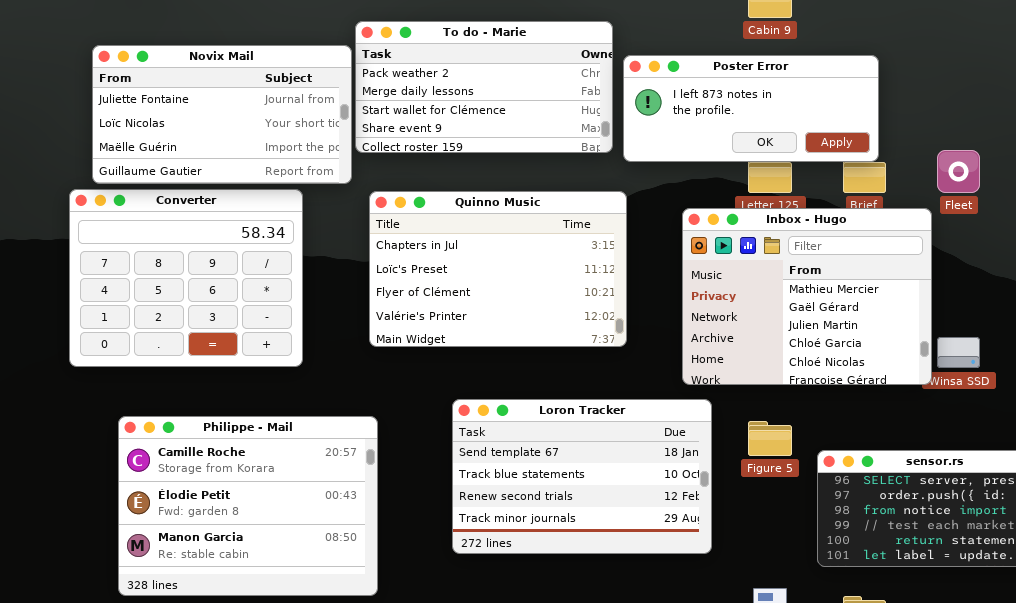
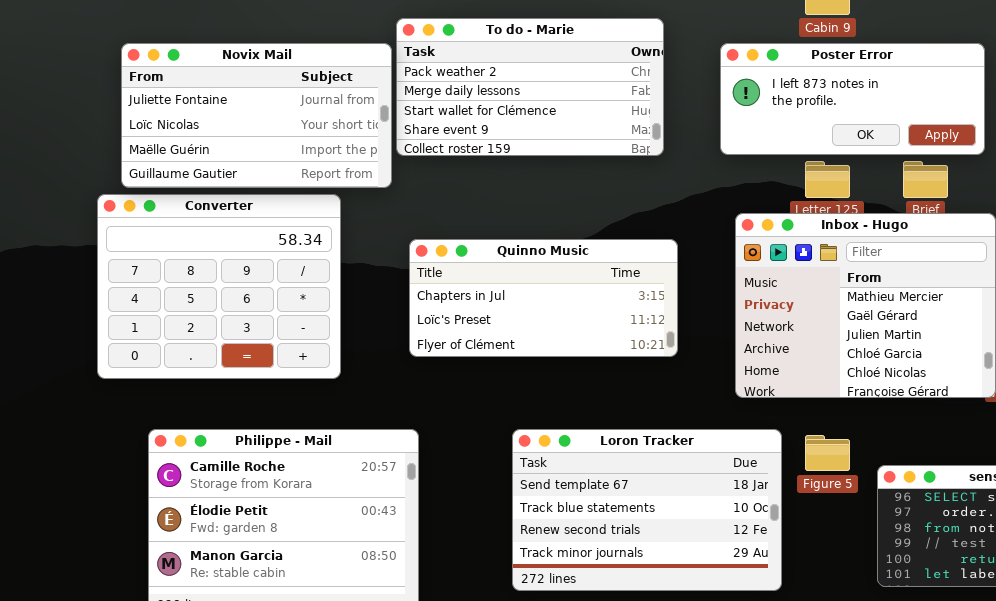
Poster Error: [623,55,879,162] -> [720,43,985,155], moved
Quinno Music: [369,191,627,347] -> [409,239,678,357], resized
Loron Tracker: [452,399,712,554] -> [512,429,782,591], moved

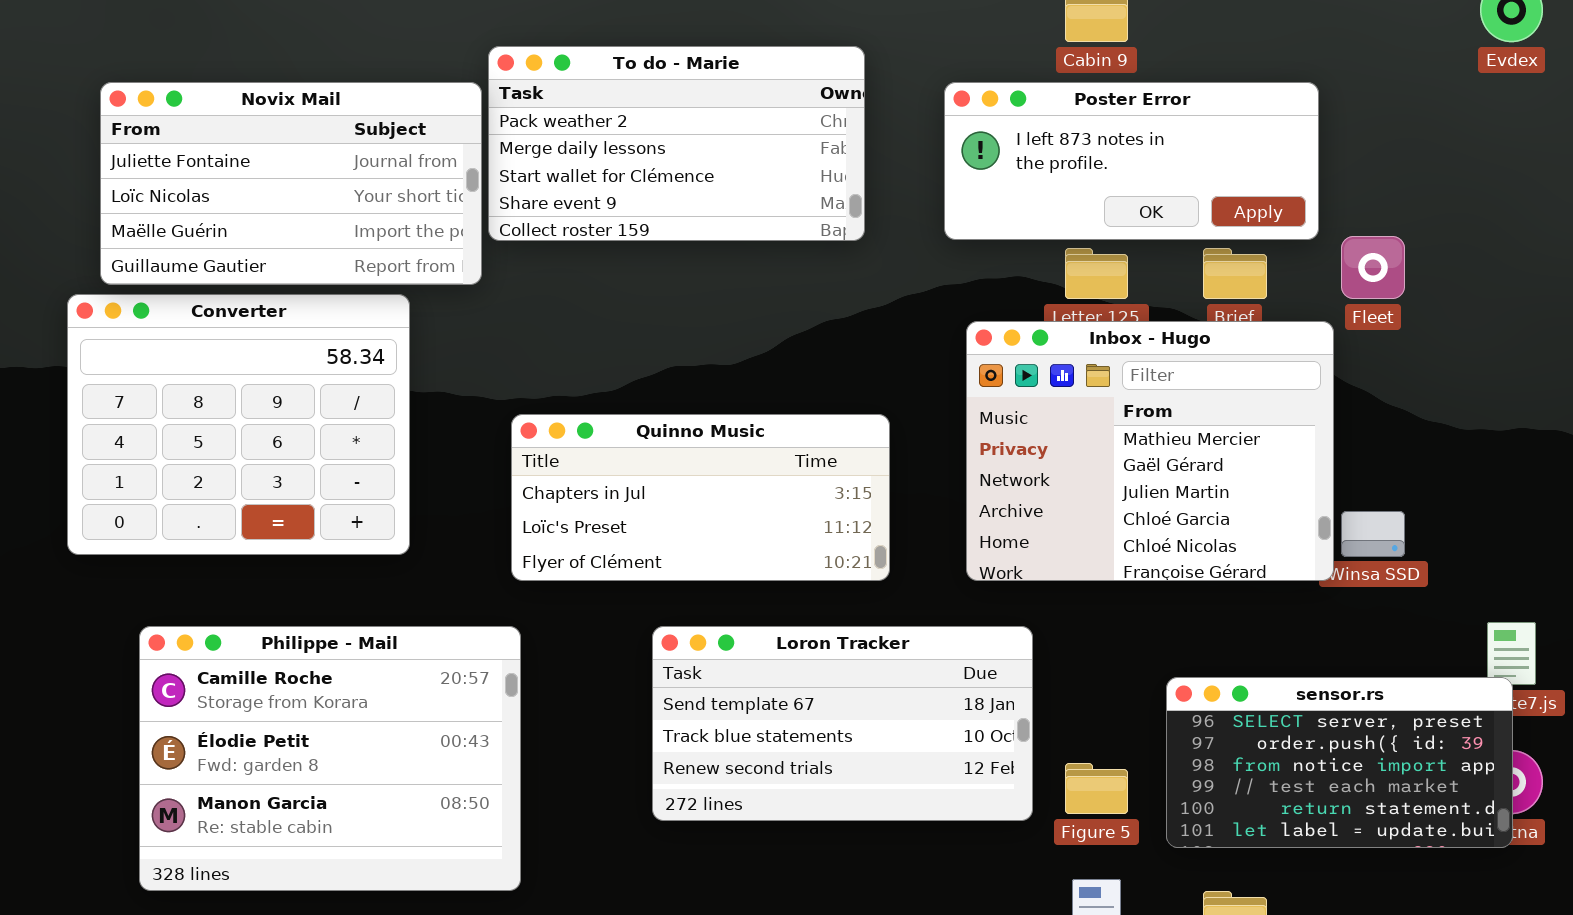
Quinno Music: [409,239,678,357] -> [511,414,890,581], moved
Loron Tracker: [512,429,782,591] -> [652,626,1033,821], resized
Figure 5: [805,435,850,471] -> [1065,763,1128,814], moved

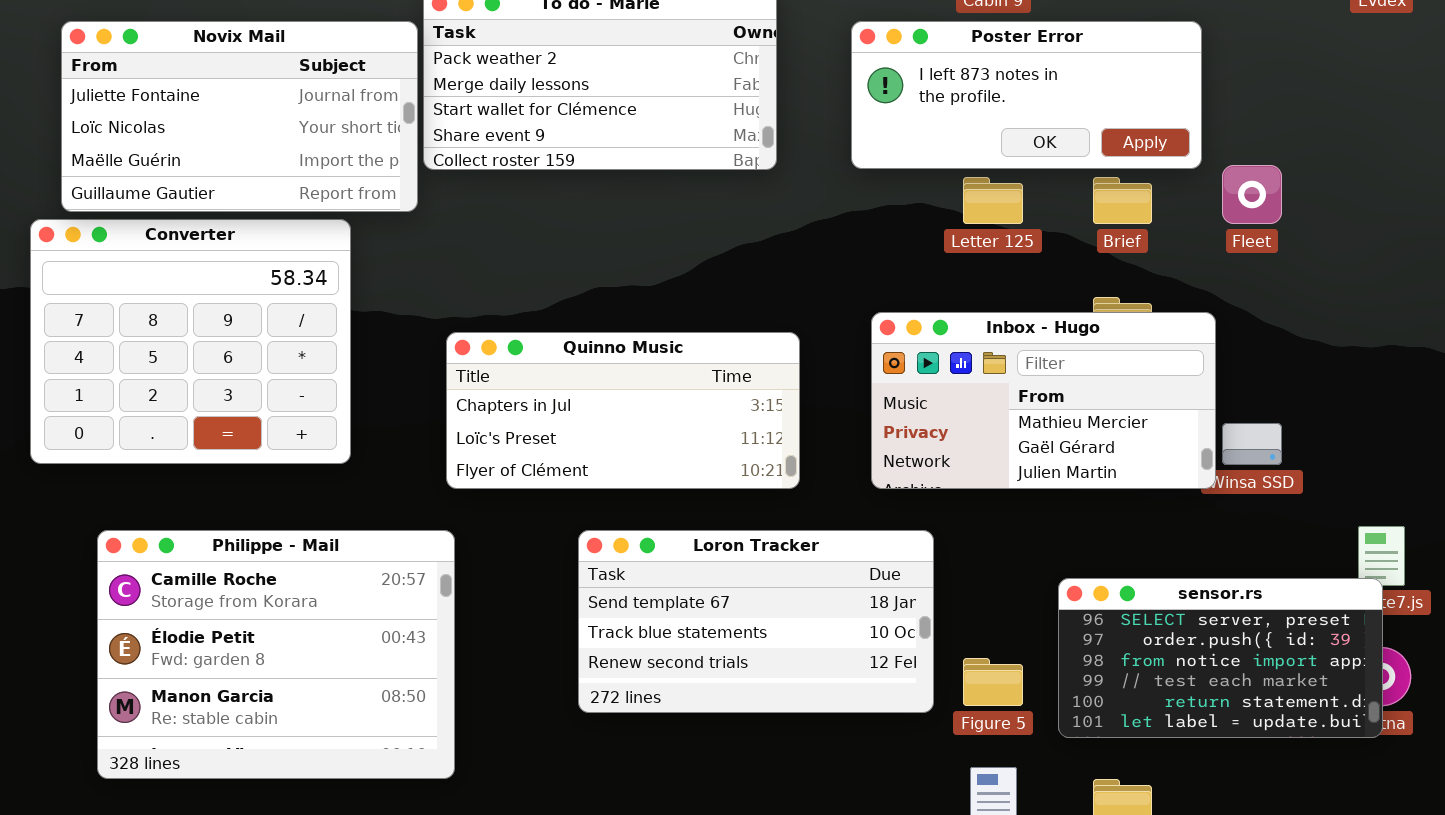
Inbox - Hugo: [966,321,1334,581] -> [871,312,1216,489], resized

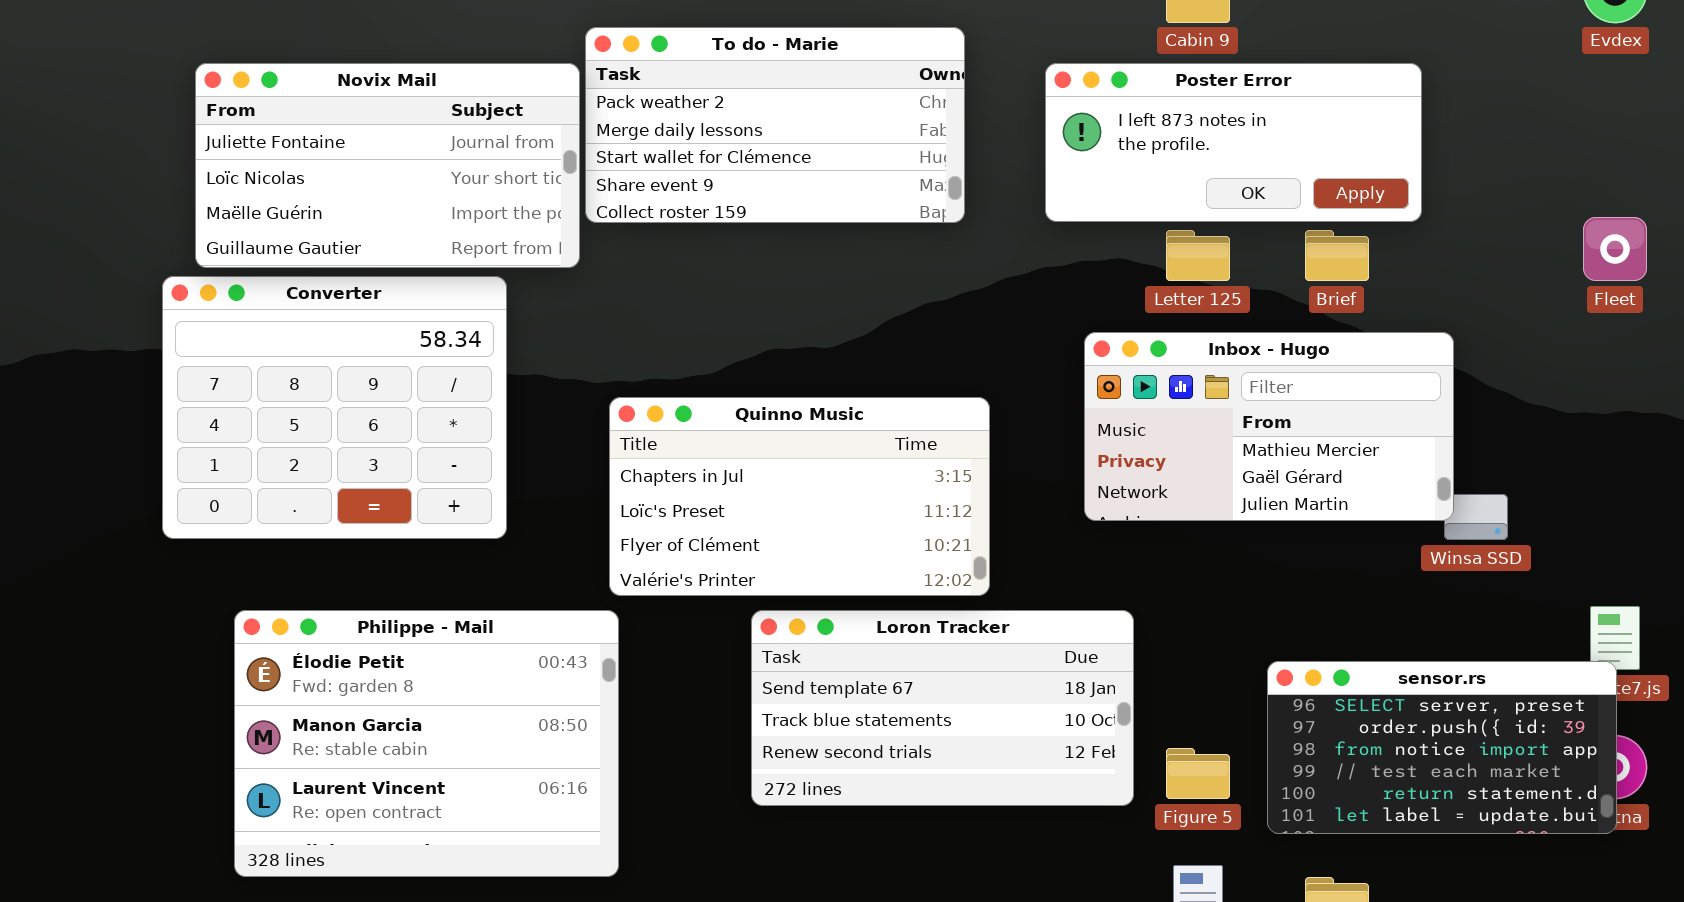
Fleet: [1222,165,1282,224] -> [1583,217,1647,281], moved
Inbox - Hugo: [871,312,1216,489] -> [1084,332,1454,521], moved
Quinno Music: [446,332,800,489] -> [609,397,990,596], resized
Philippe - Mail: [97,530,455,779] -> [234,610,619,877], scrolled down 1 row

